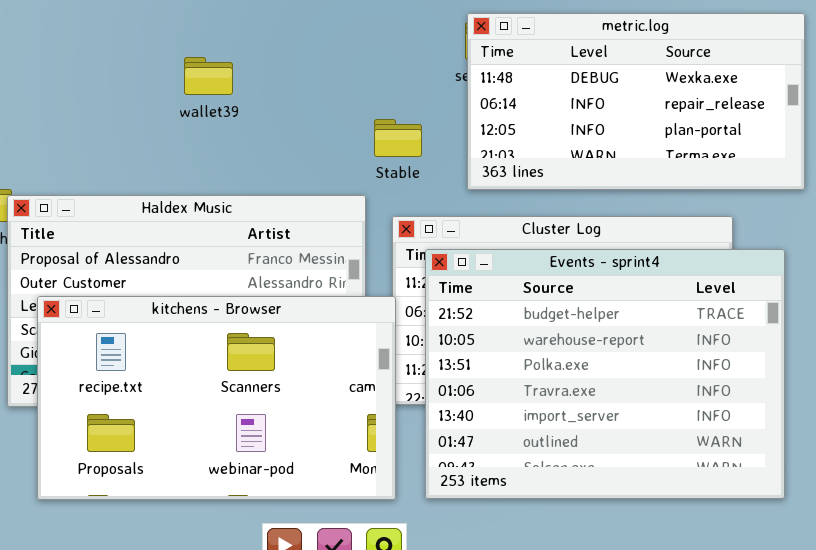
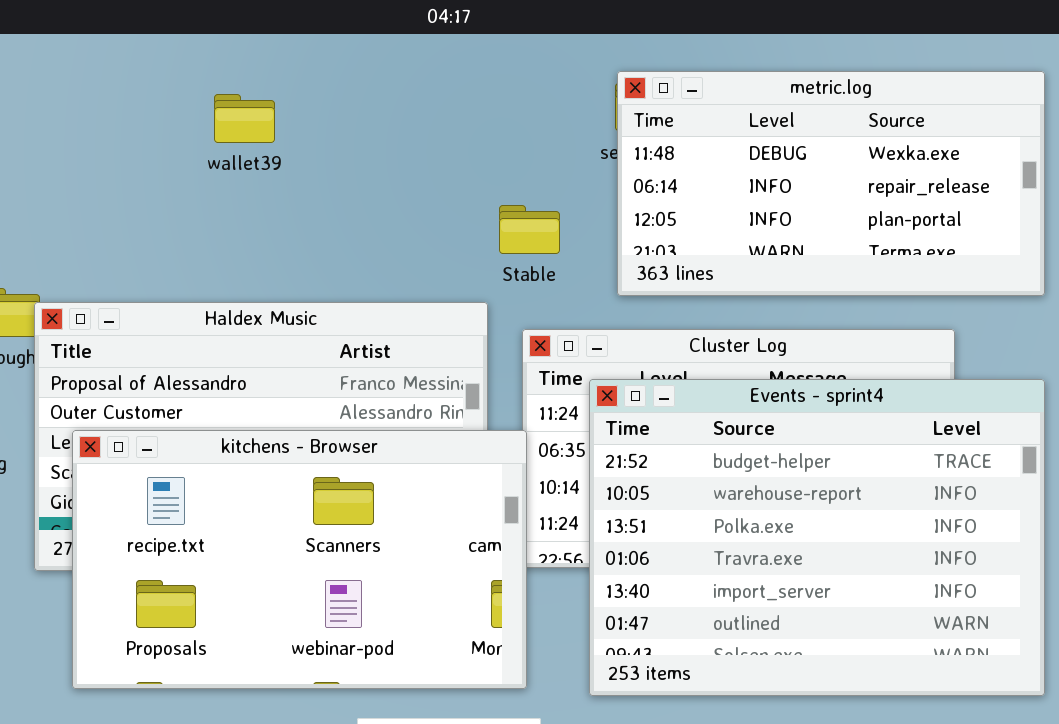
wallet39: [184,57,233,95] -> [214,94,275,143], moved
Events - sprint4: [425,249,785,499] -> [589,379,1045,696], moved

